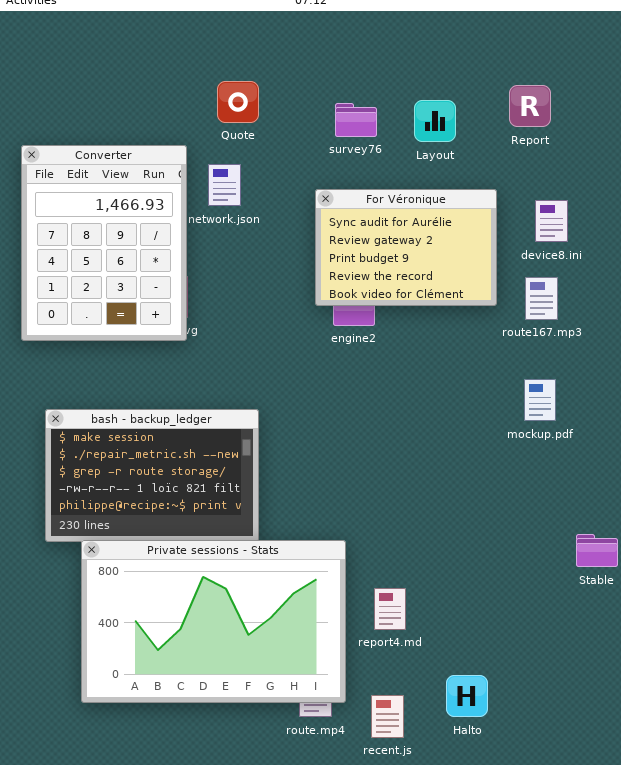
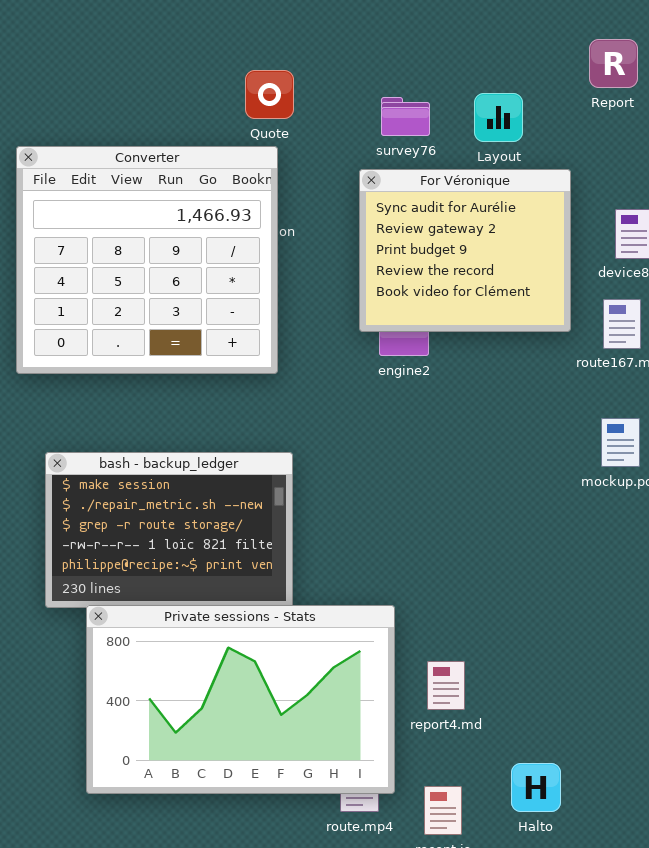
Report: [509,85,551,127] -> [589,39,638,88], moved
Converter: [21,145,187,341] -> [16,146,278,374], resized
For Véronique: [315,189,497,306] -> [359,169,571,332], resized

